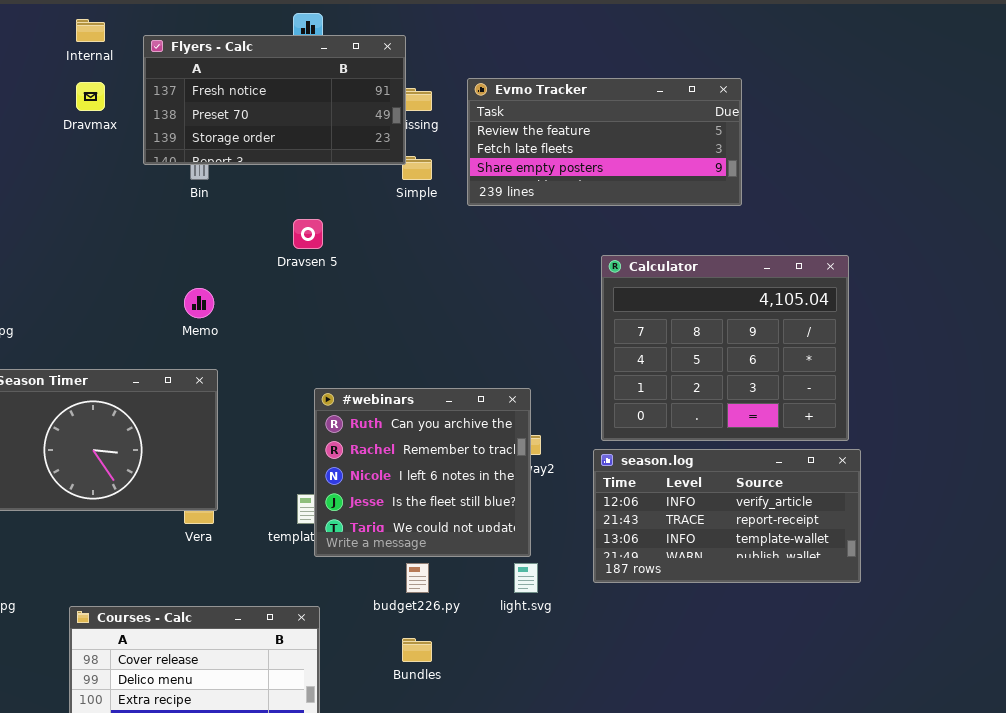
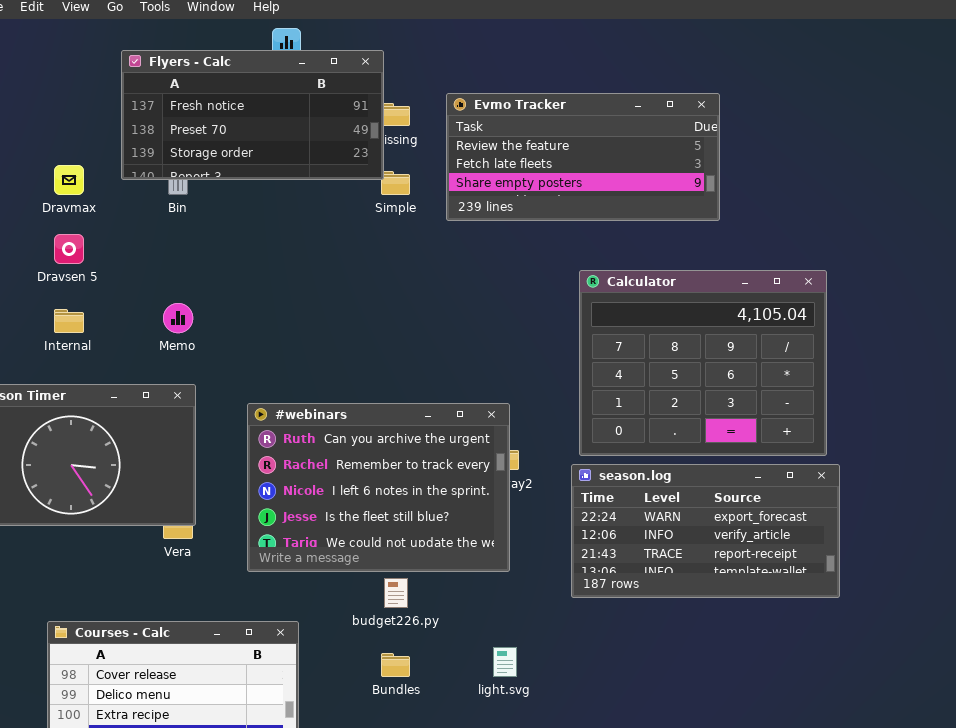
Internal: [76,19,105,42] -> [54,309,84,333], moved
Dravmax: [76,82,105,111] -> [54,165,84,195], moved
Dravsen 5: [293,219,323,249] -> [54,234,84,264], moved
#webinars: [314,388,531,557] -> [247,403,510,572], resized
season.log: [593,449,861,583] -> [571,464,840,598], scrolled up 1 row
light.svg: [514,563,538,593] -> [493,647,517,677], moved

